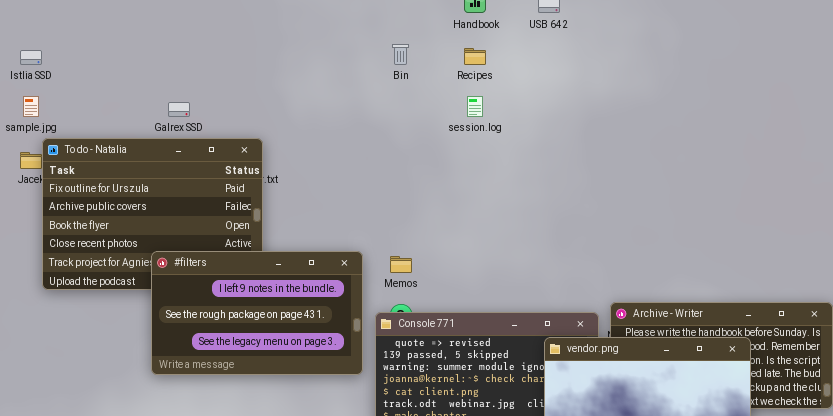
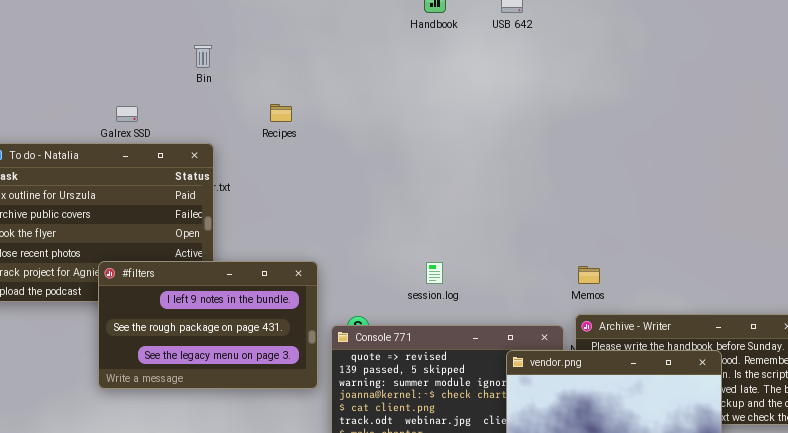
Bin: [392,44,409,65] -> [194,45,212,68], moved
Recipes: [464,48,486,65] -> [270,104,292,122], moved
session.log: [467,96,483,117] -> [426,262,443,284], moved
Memos: [390,256,412,273] -> [578,266,600,284], moved

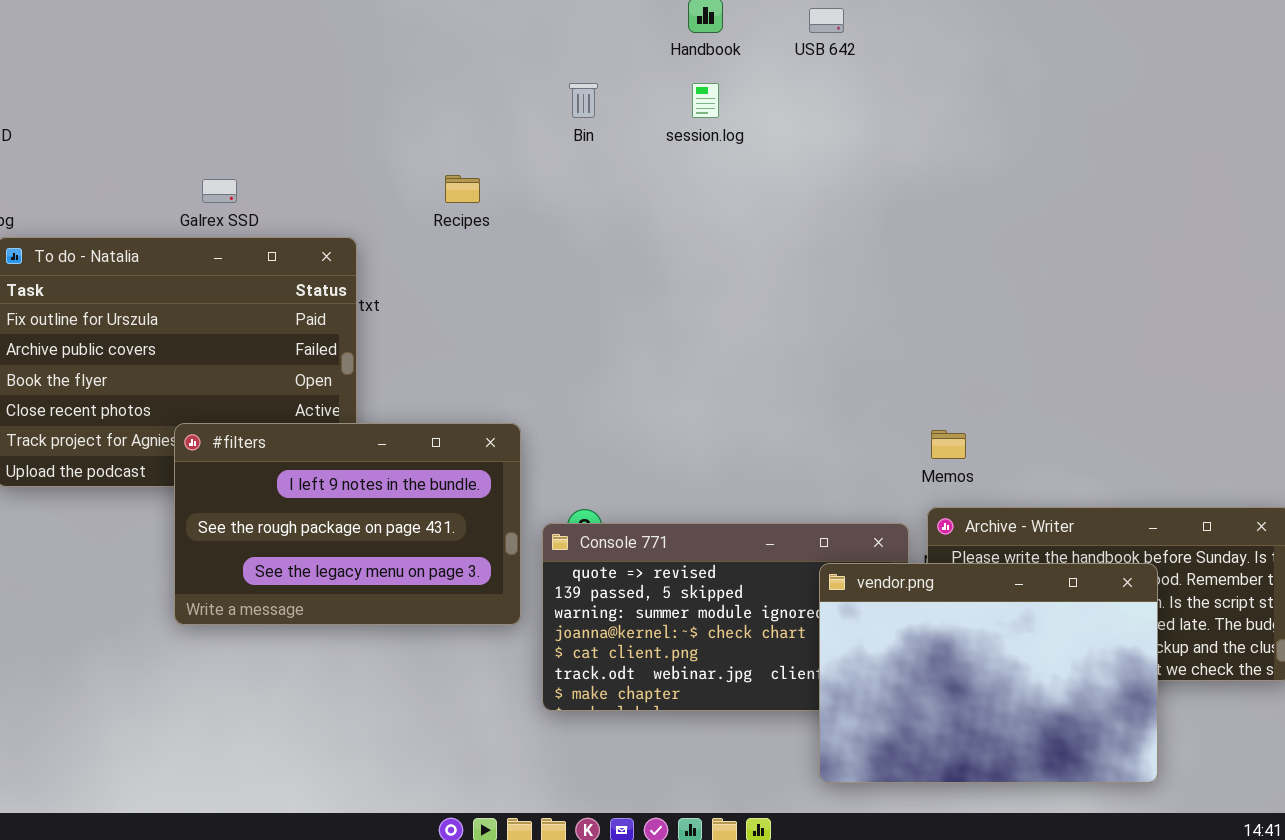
Bin: [194,45,212,68] -> [569,83,598,118], moved
session.log: [426,262,443,284] -> [692,83,719,118], moved

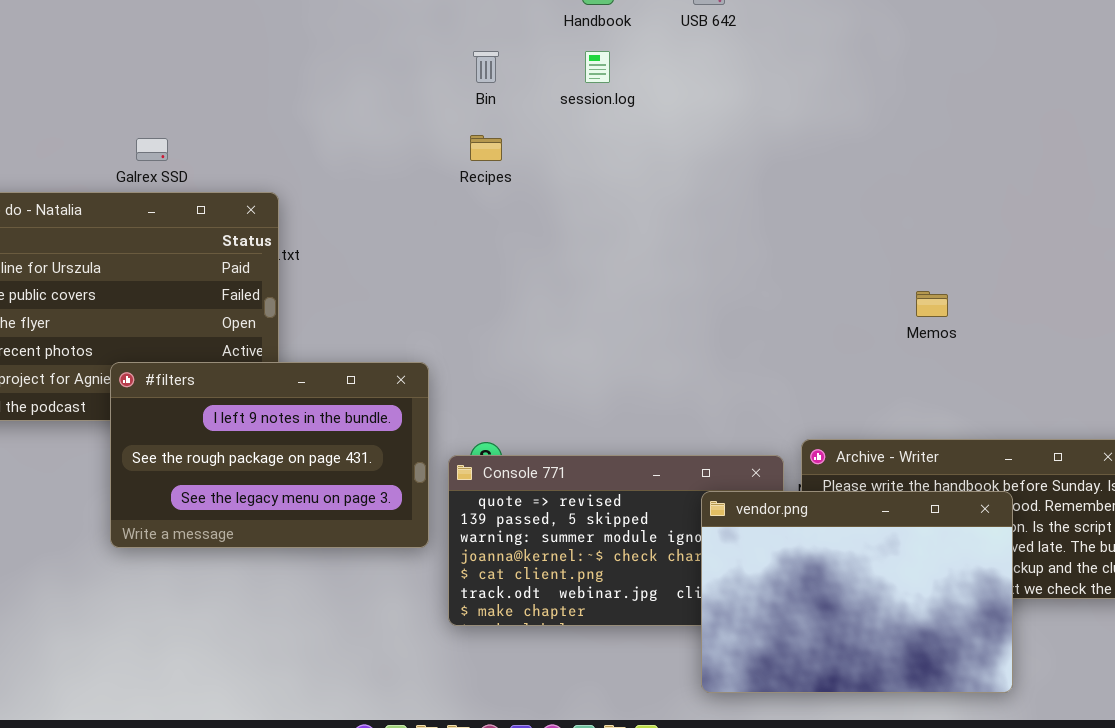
Recipes: [445,175,480,203] -> [470,135,502,161], moved
Memos: [931,430,966,459] -> [916,291,948,317], moved

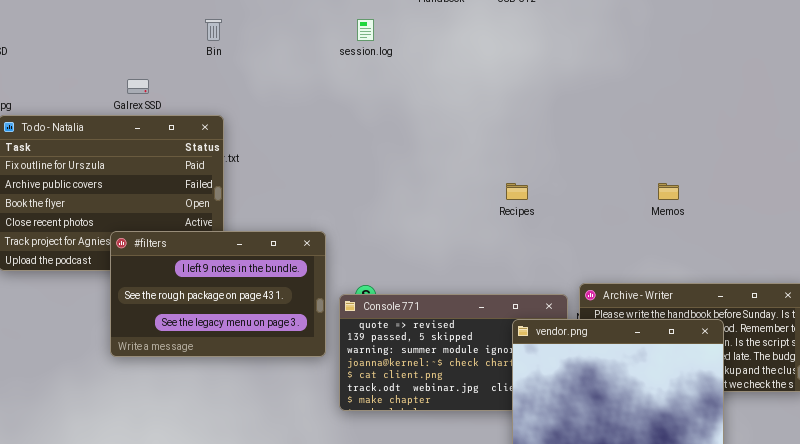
Bin: [473,51,499,83] -> [205,19,222,41], moved
session.log: [585,51,610,83] -> [357,19,374,41], moved
Recipes: [470,135,502,161] -> [506,183,528,200], moved

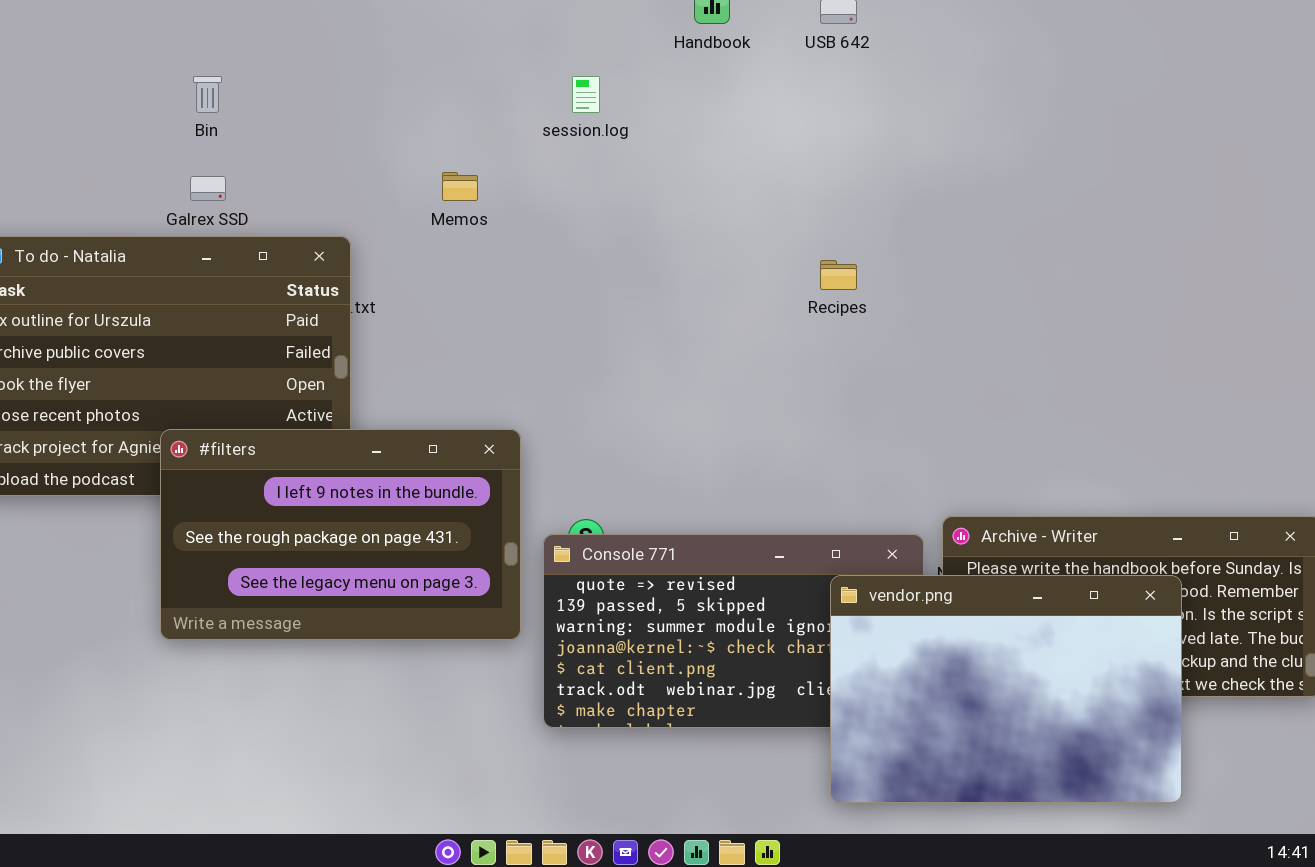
Bin: [205,19,222,41] -> [193,76,222,113], moved
Recipes: [506,183,528,200] -> [820,260,857,290], moved
Memos: [658,183,679,200] -> [442,172,478,201], moved

